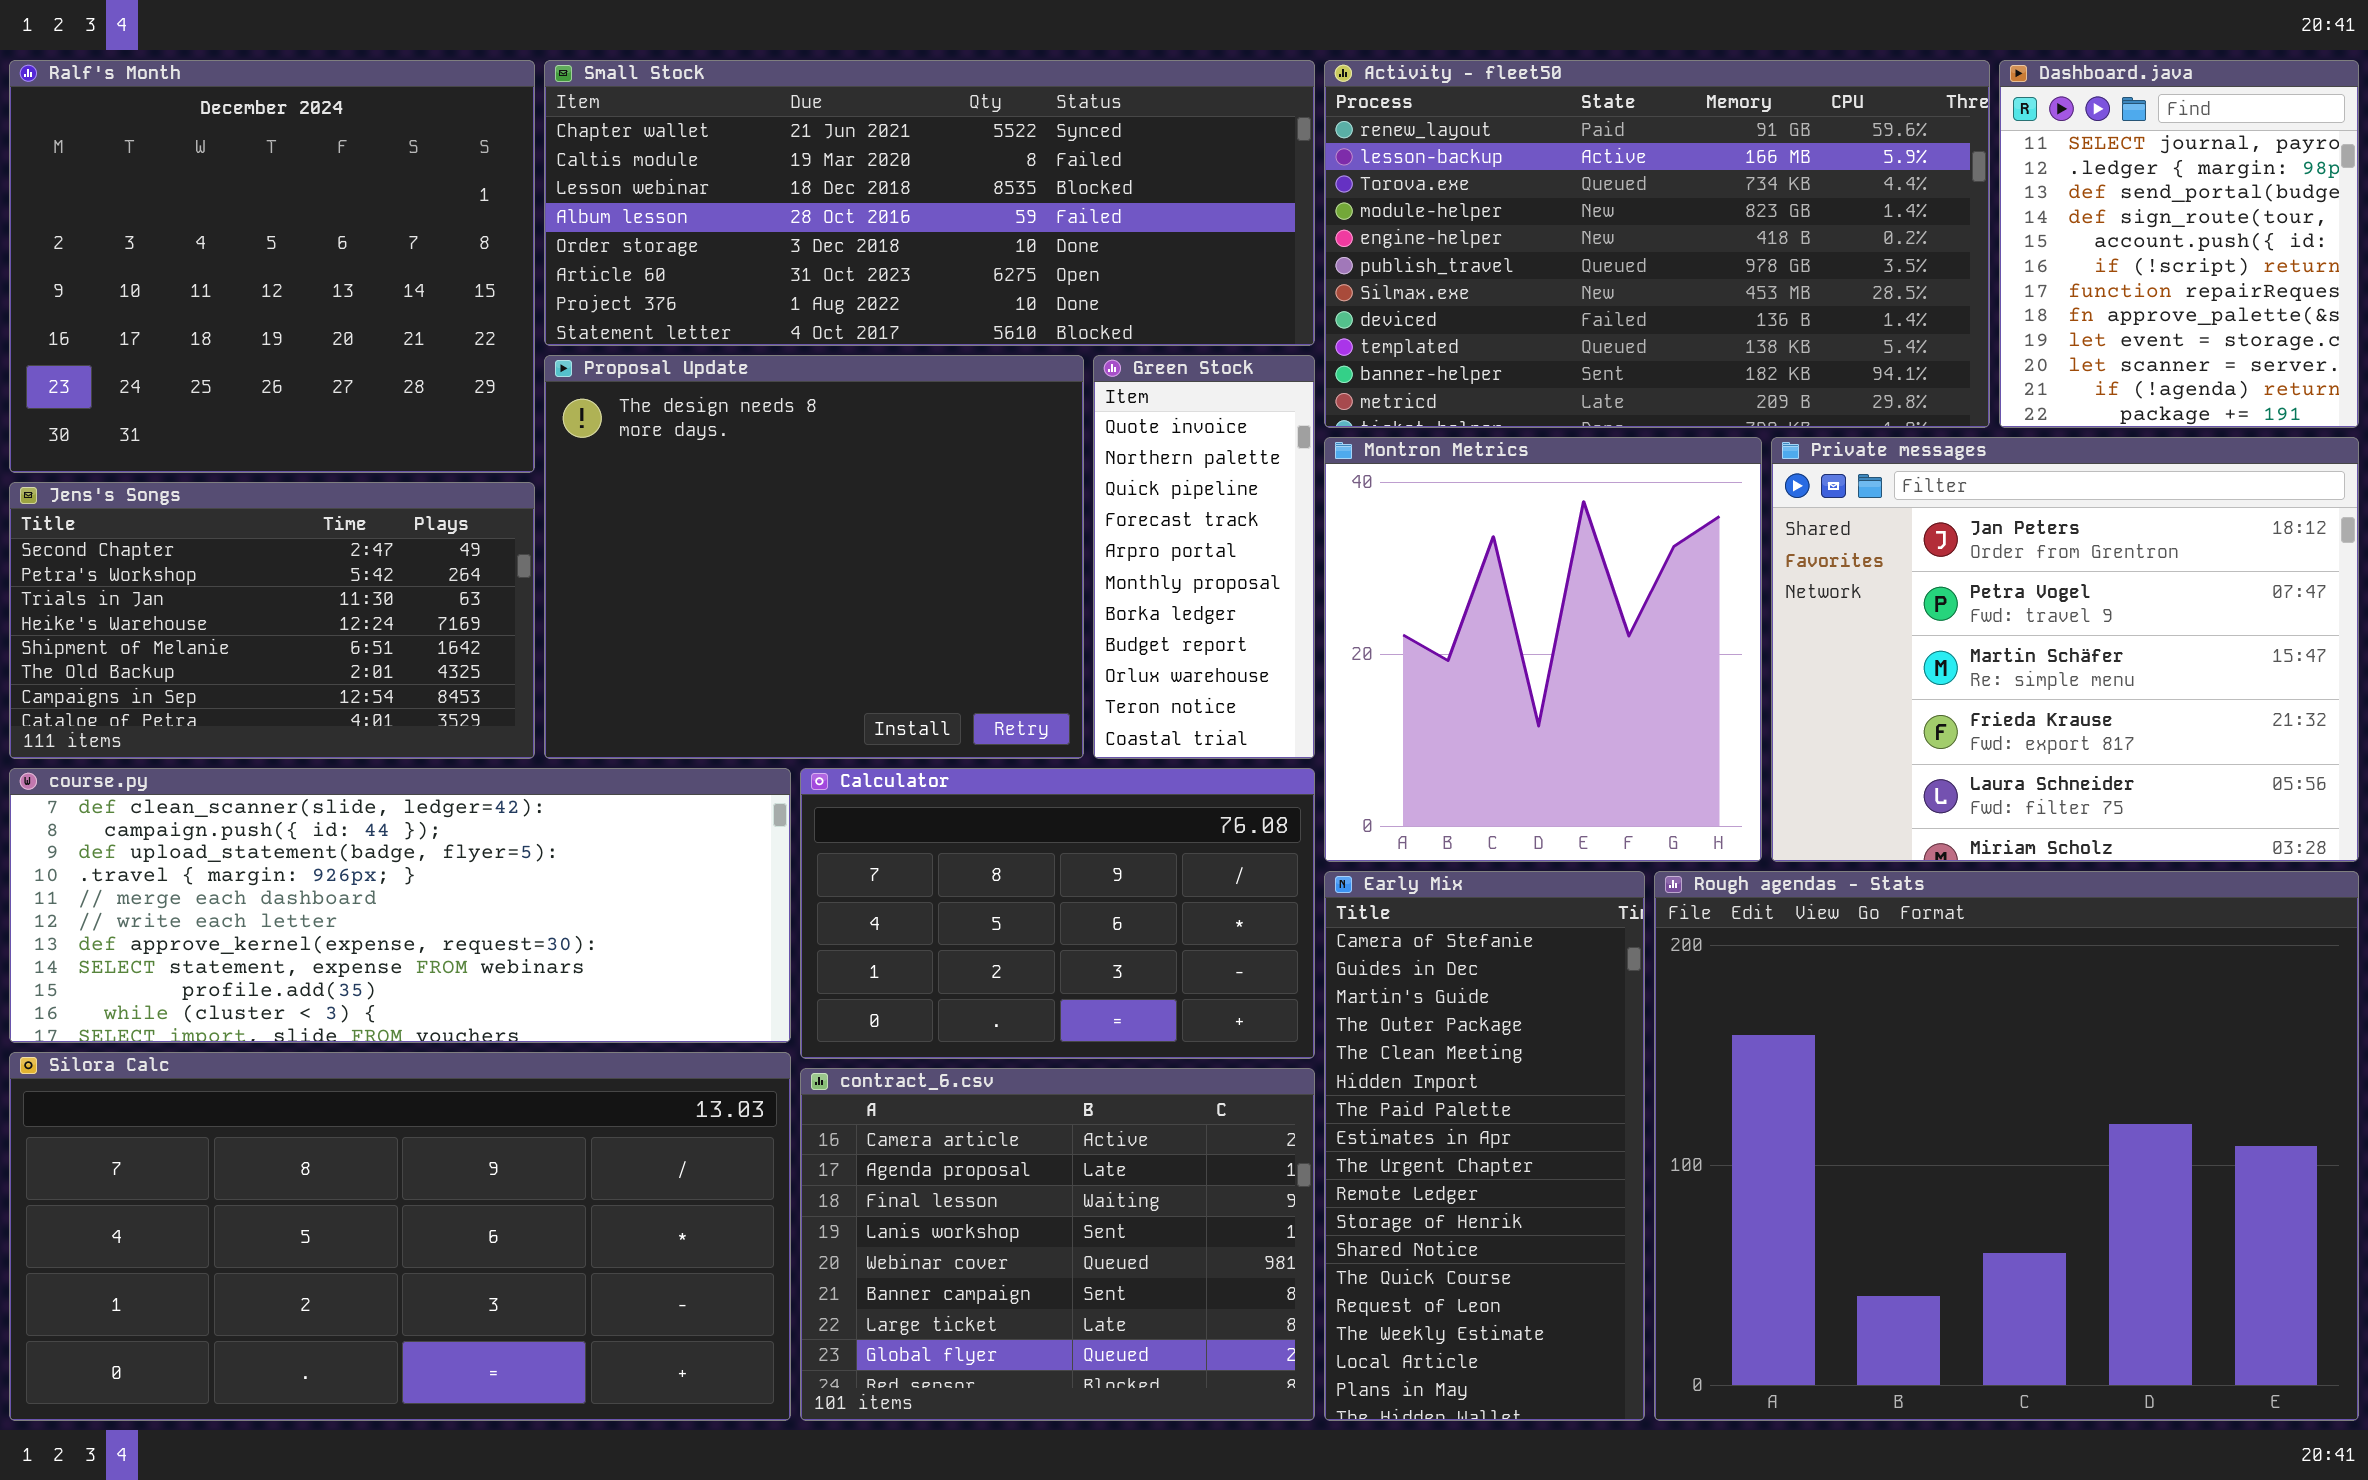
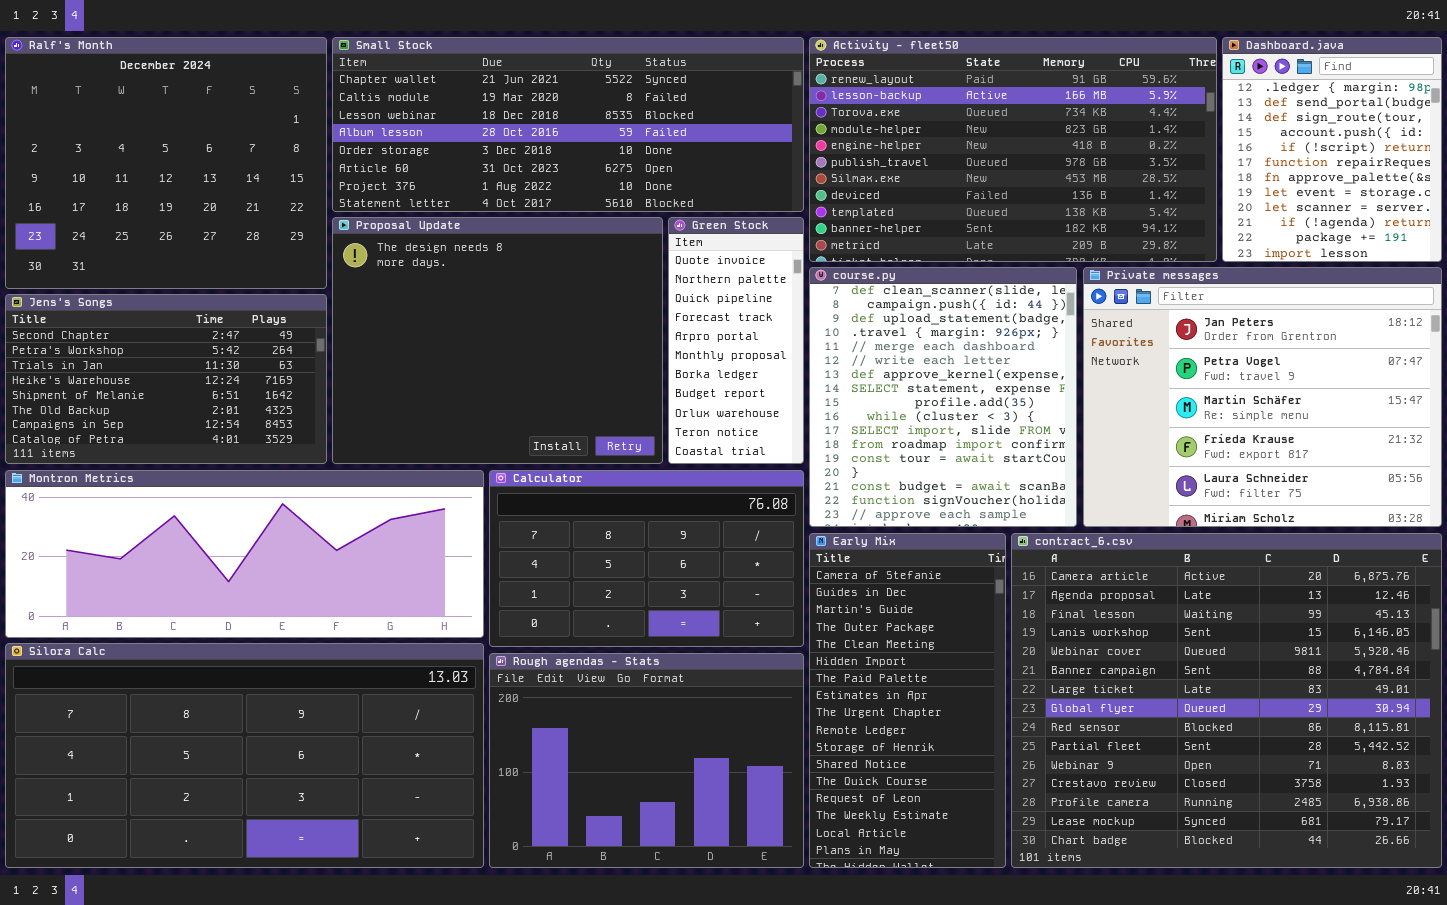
Dashboard.java: [1999,60,2359,428] -> [1222,37,1442,262], scrolled down 1 row
Montron Metrics: [1324,437,1762,862] -> [5,470,484,638], moved, resized
course.py: [9,768,791,1043] -> [809,267,1077,527], moved, resized
Rough agendas - Stats: [1654,871,2359,1421] -> [489,653,804,868], moved, resized
contract_6.csv: [800,1068,1315,1421] -> [1011,533,1442,868], moved, resized

